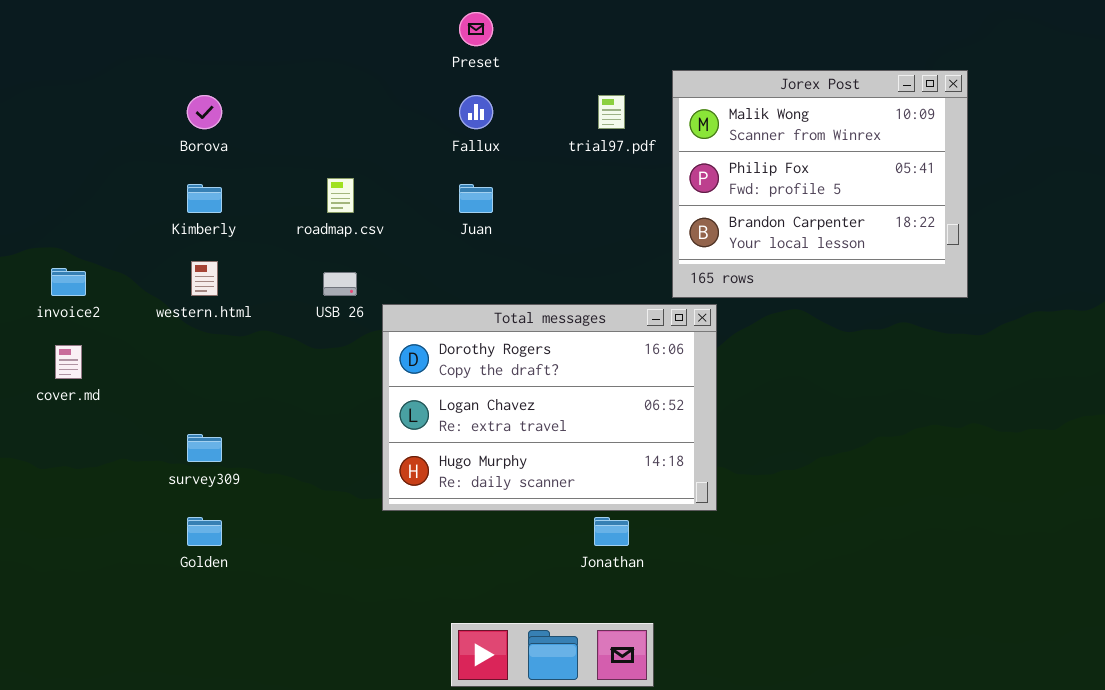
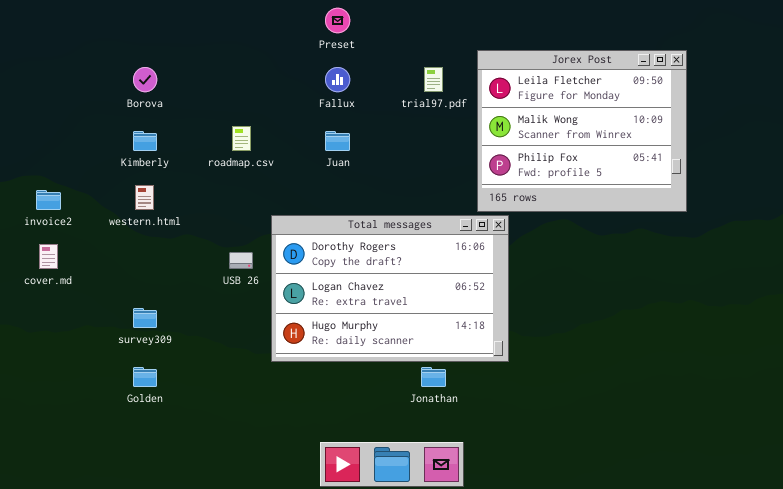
Jorex Post: [672,70,968,298] -> [477,50,687,212], scrolled up 1 row
USB 26: [323,272,357,296] -> [229,252,253,269], moved

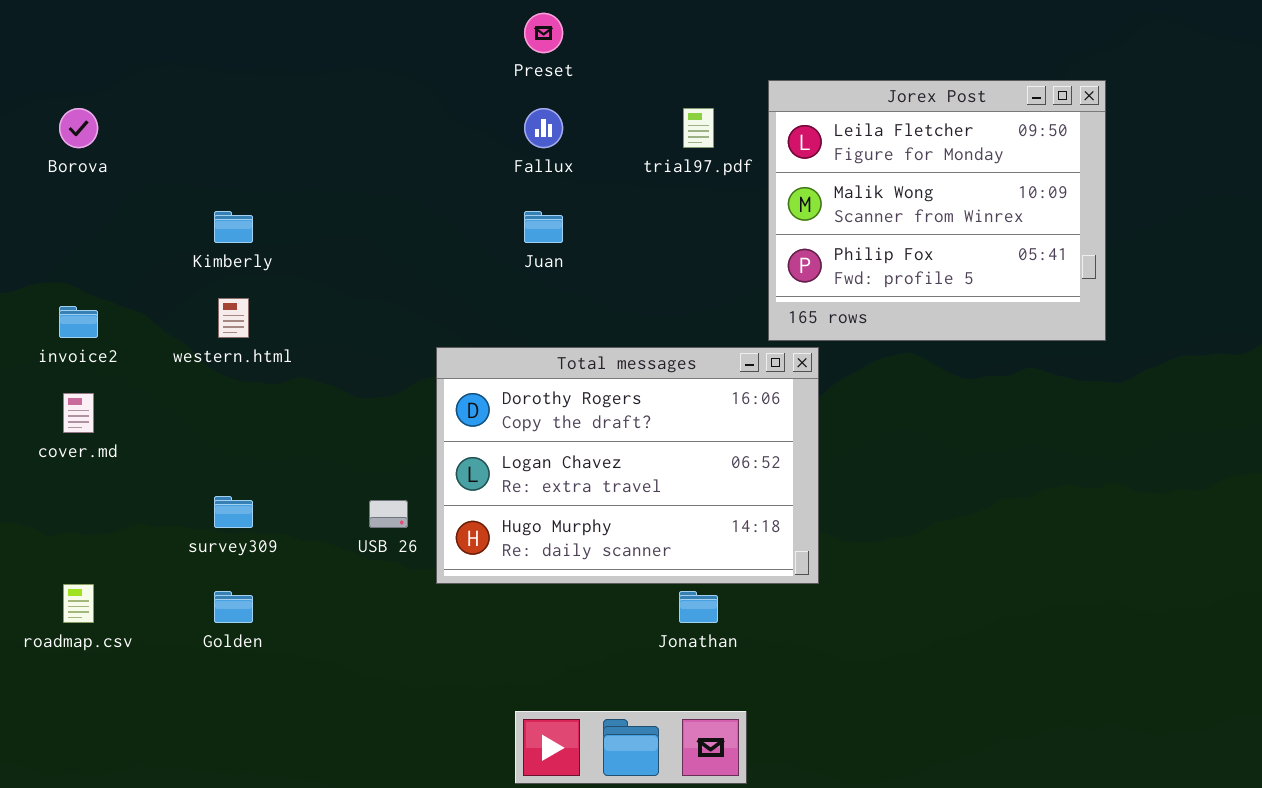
Borova: [133,67,157,92] -> [59,108,98,148], moved
roadmap.csv: [232,126,251,151] -> [63,584,94,623], moved
USB 26: [229,252,253,269] -> [369,500,408,528], moved

